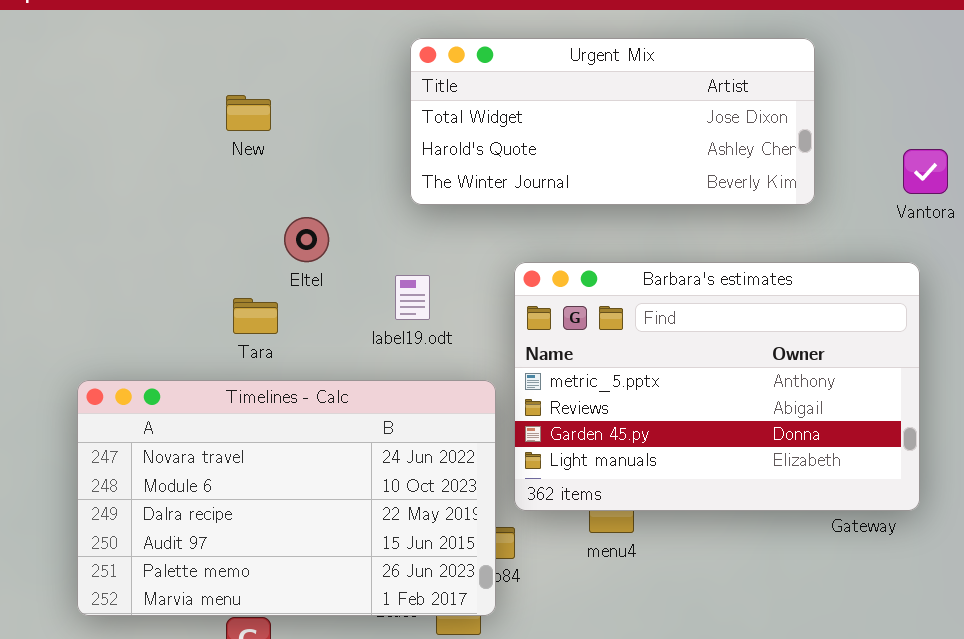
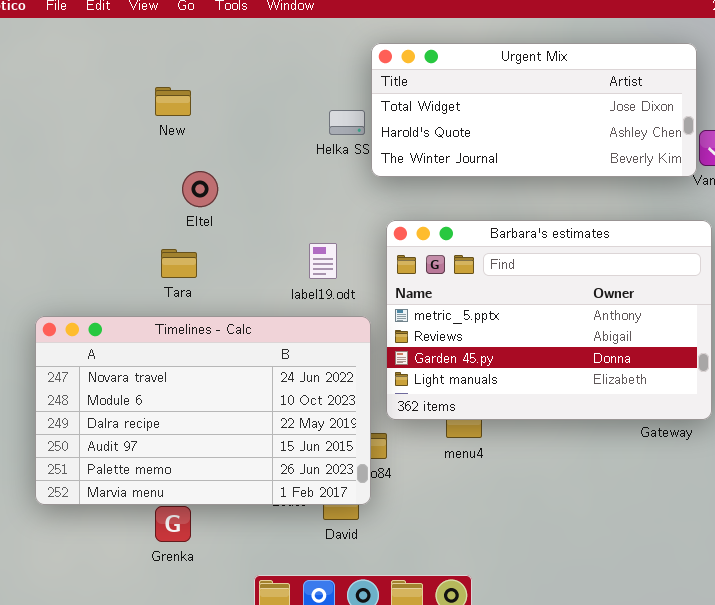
Urgent Mix: [410,38,815,205] -> [371,43,697,177], moved
Eltel: [284,217,329,262] -> [182,171,218,207], moved
label19.odt: [395,275,430,320] -> [309,243,337,279], moved

